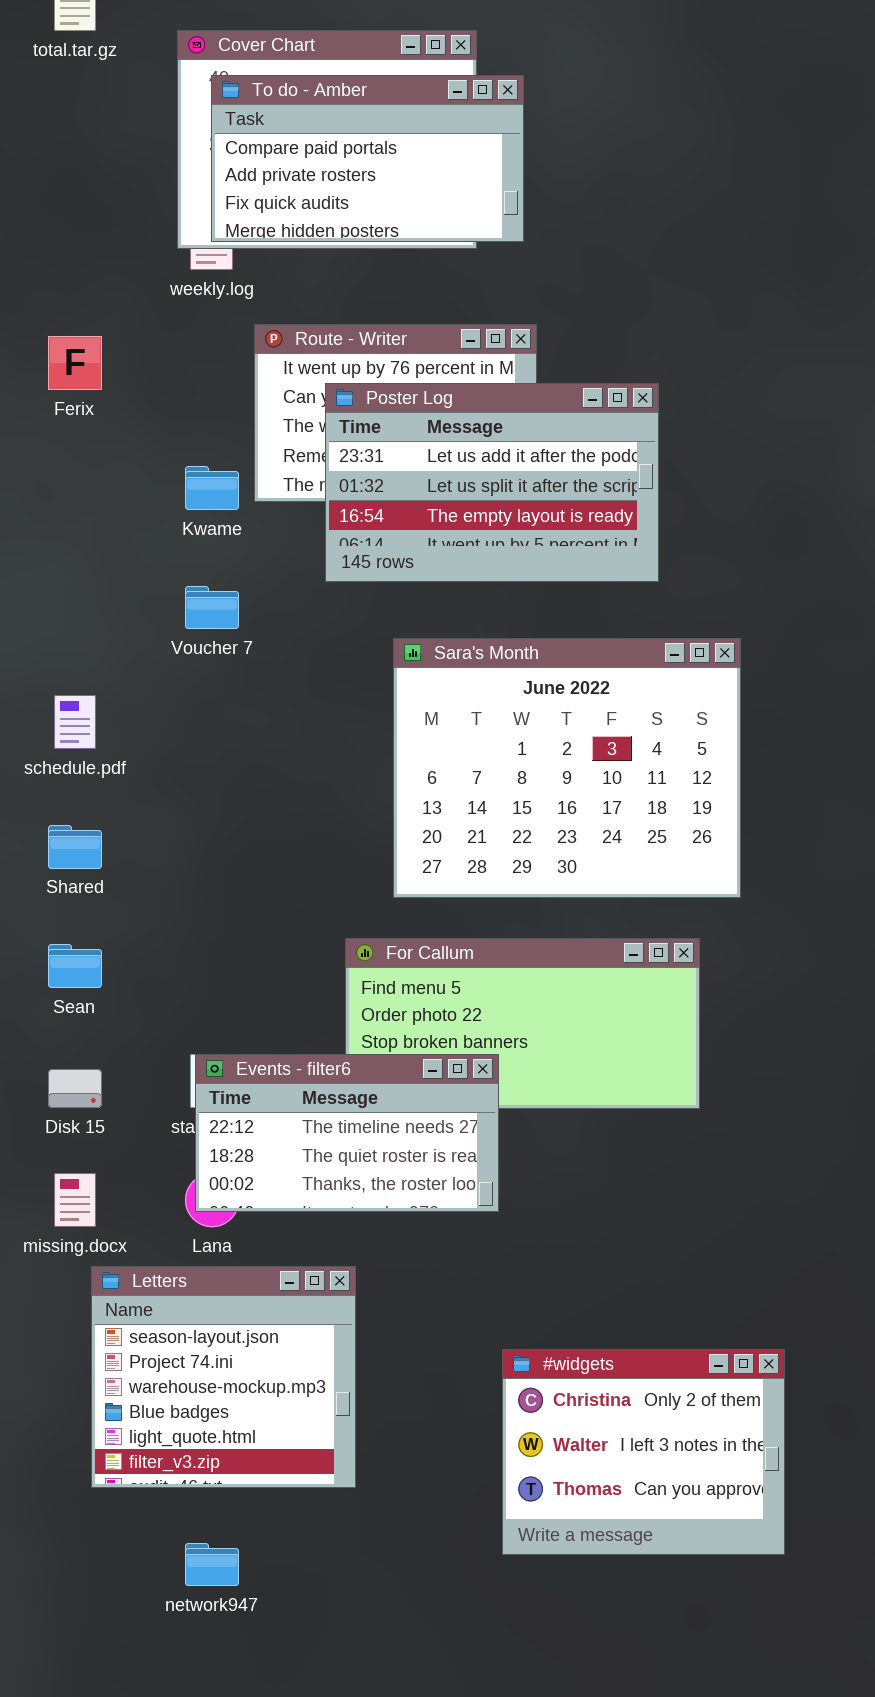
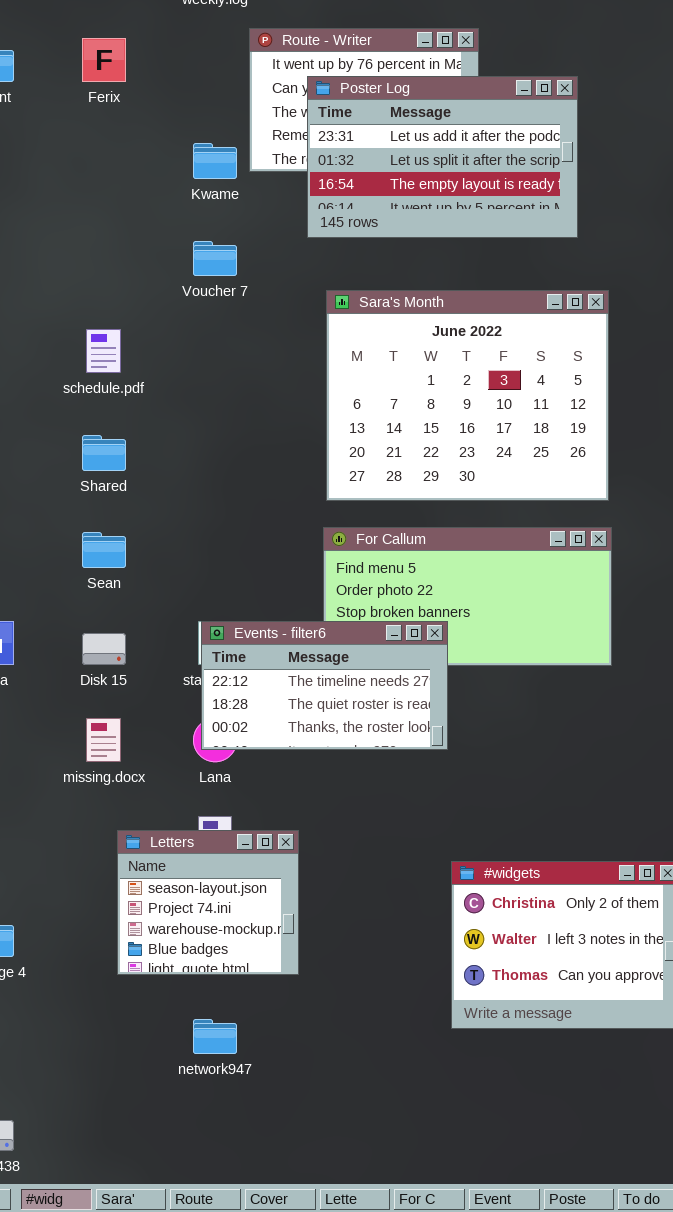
Sara's Month: [393,638,741,898] -> [326,290,609,501], moved
Letters: [91,1266,356,1488] -> [117,830,299,975], resized

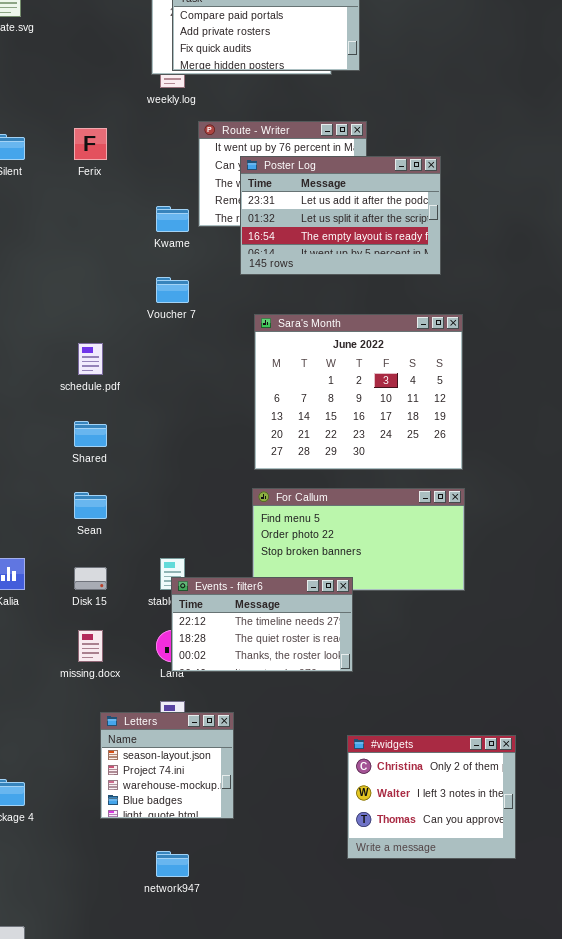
Events - filter6: [201,621,448,750] -> [171,577,353,672], moved

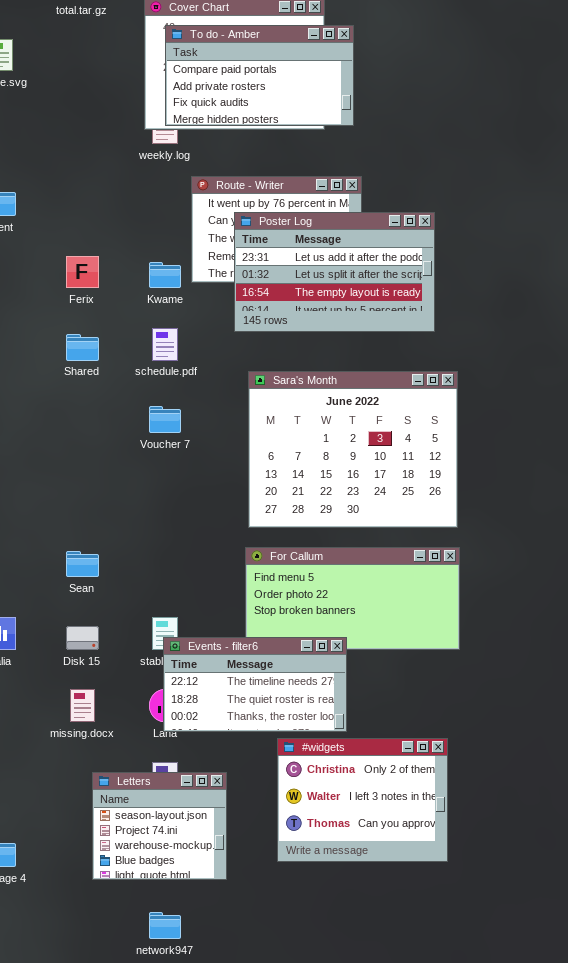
Ferix: [74,128,107,160] -> [66,256,99,288], moved
Voucher 7: [156,277,189,303] -> [149,406,181,433], moved
schedule.pdf: [78,343,103,375] -> [152,328,178,361], moved
Shared: [74,421,107,447] -> [66,334,99,361], moved
#widgets: [347,735,516,859] -> [277,738,448,862], moved

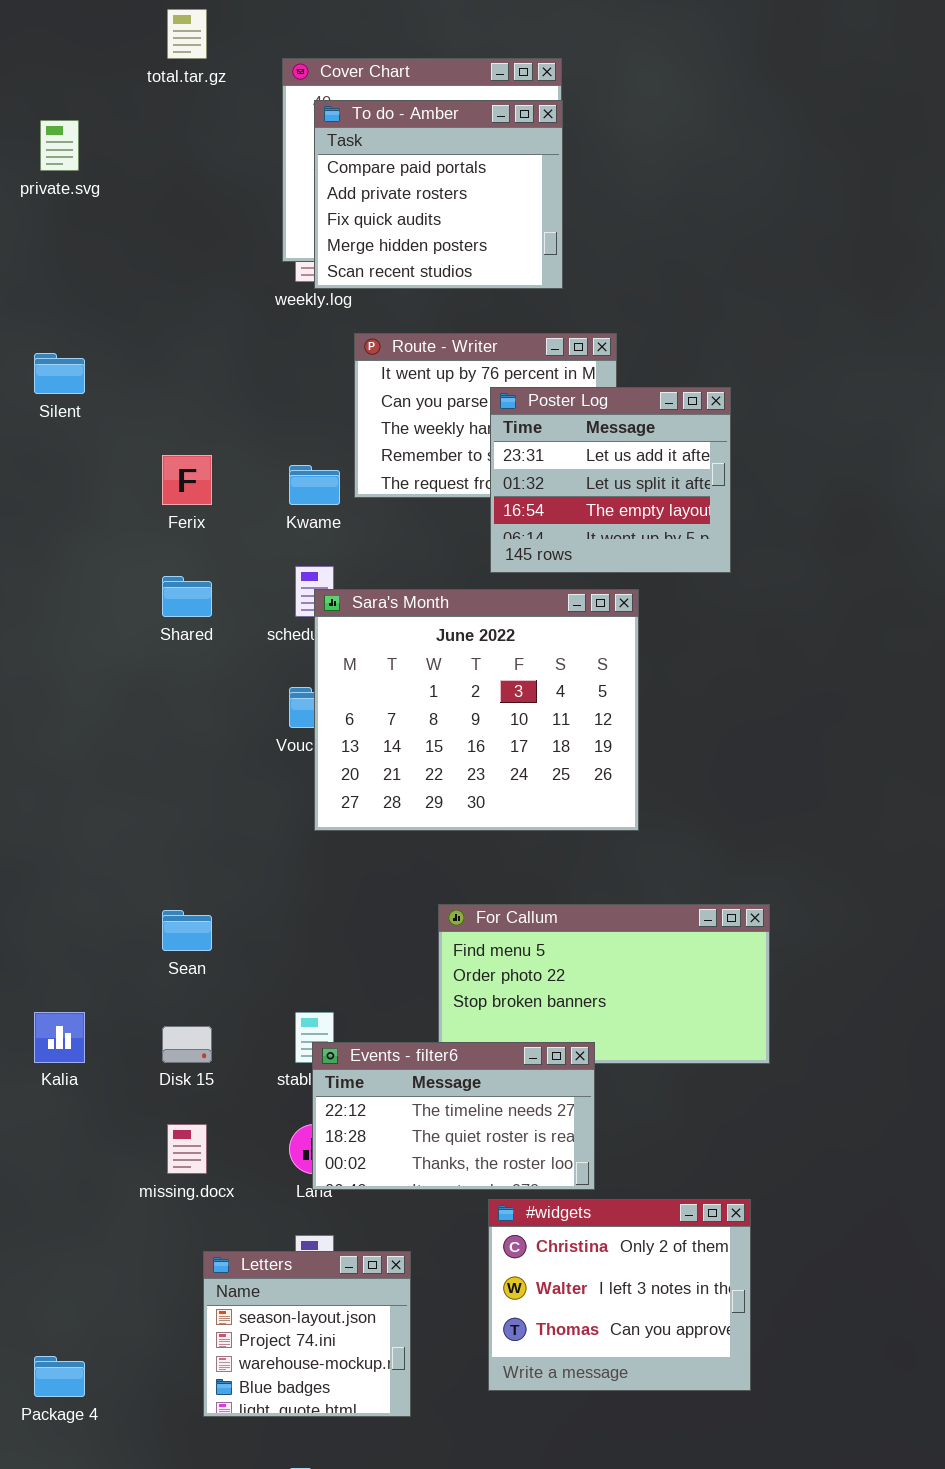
To do - Amber: [165,25,354,126] -> [314,100,563,289], resized
Poster Log: [234,212,435,332] -> [490,387,731,573], resized
Sara's Month: [248,371,458,528] -> [314,589,639,831], moved

